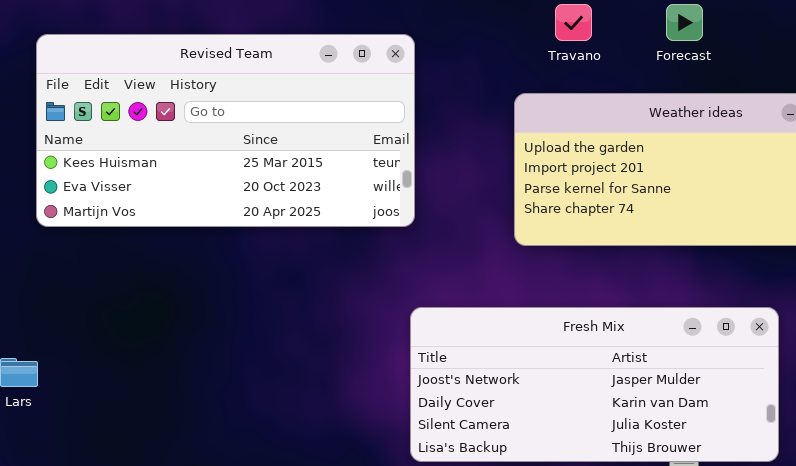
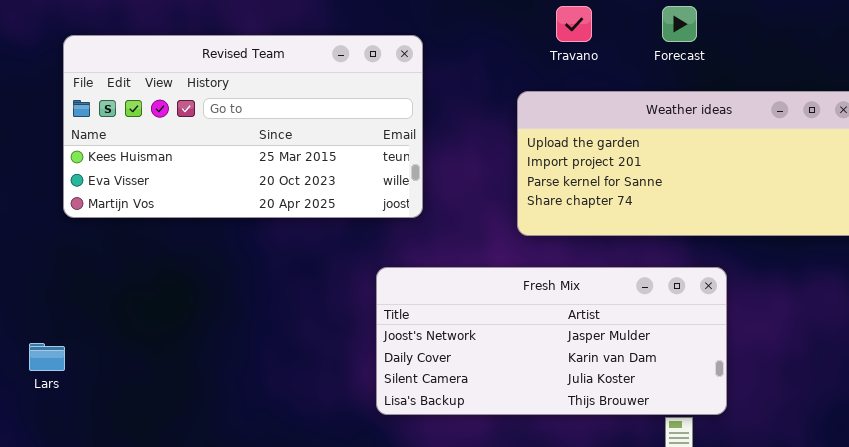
Fresh Mix: [410,307,779,462] -> [376,267,727,415], moved

